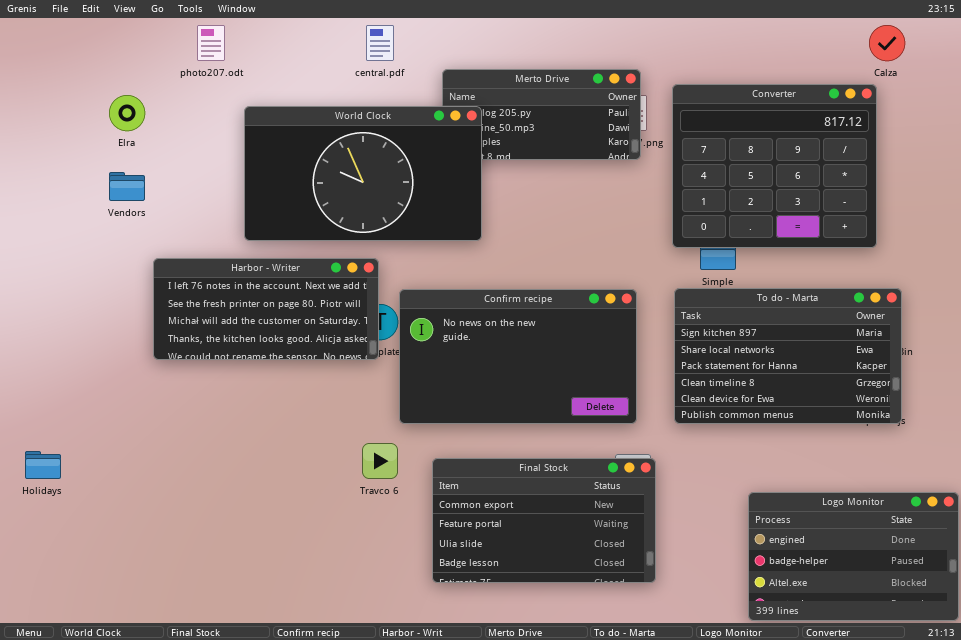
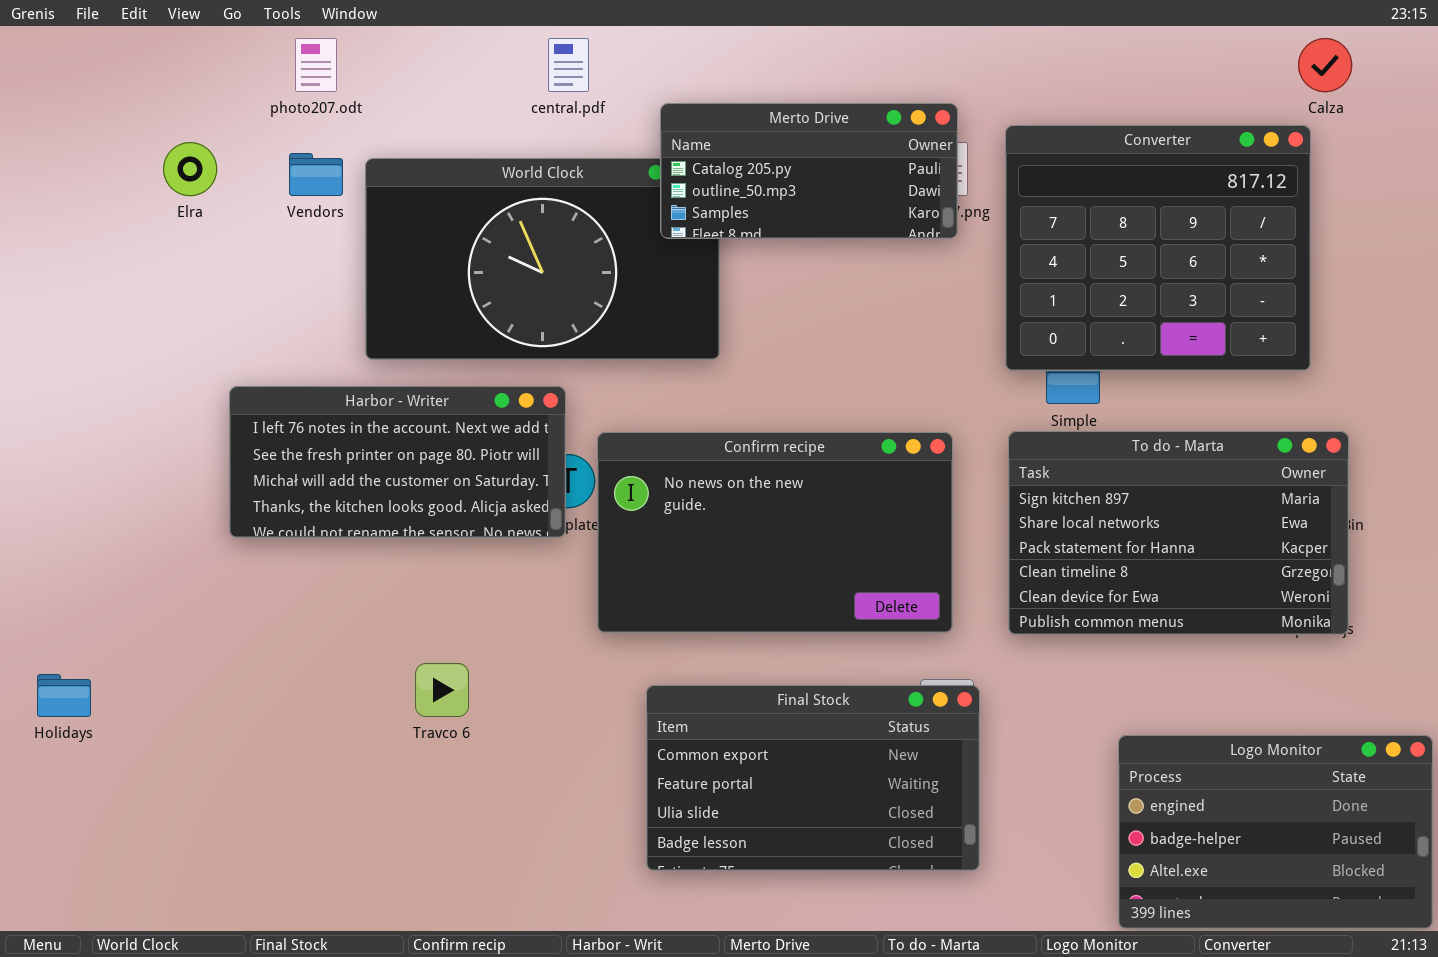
Merto Drive: [442,69,641,160] -> [660,103,958,239], raised
Vendors: [109,172,145,201] -> [289,153,343,196], moved
Travco 6: [362,443,398,479] -> [415,663,469,717], moved

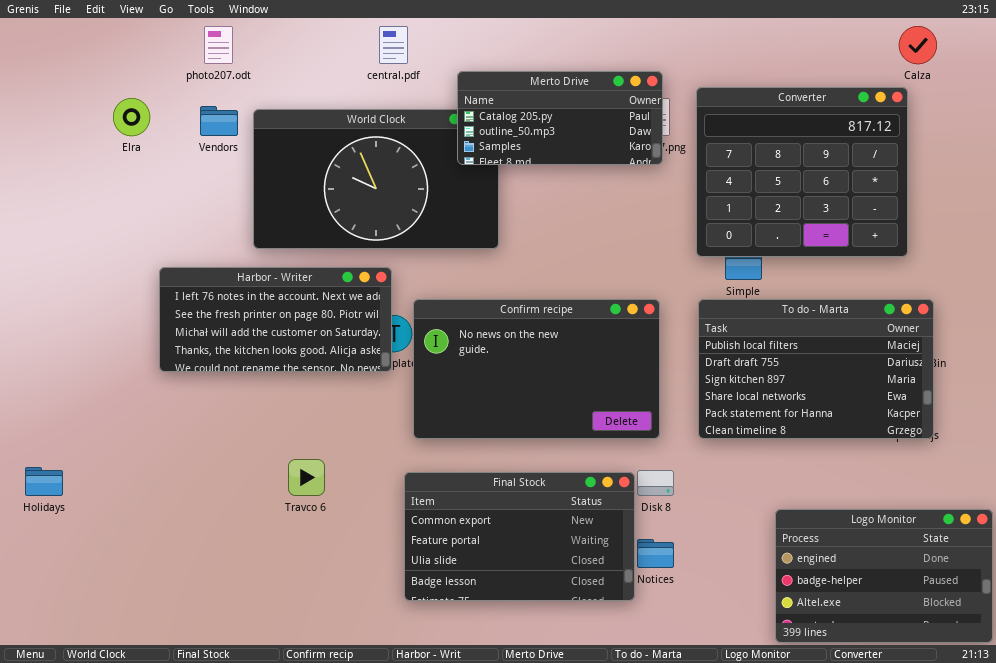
To do - Marta: [1008,431,1349,635] -> [698,299,934,439], scrolled up 2 rows
Final Stock: [646,685,980,871] -> [404,472,635,601], moved

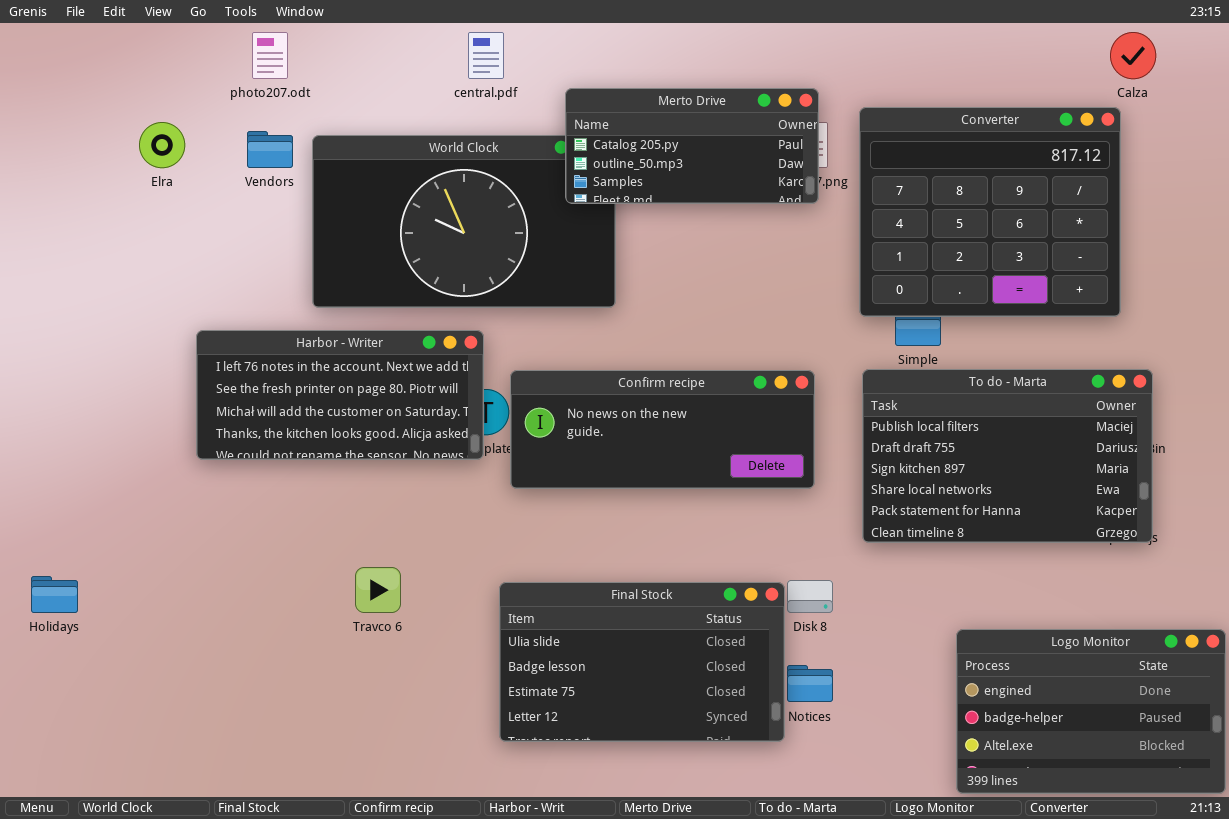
Confirm recipe: [413,299,660,439] -> [510,370,815,489], resized
Final Stock: [404,472,635,601] -> [499,582,785,742], scrolled down 2 rows

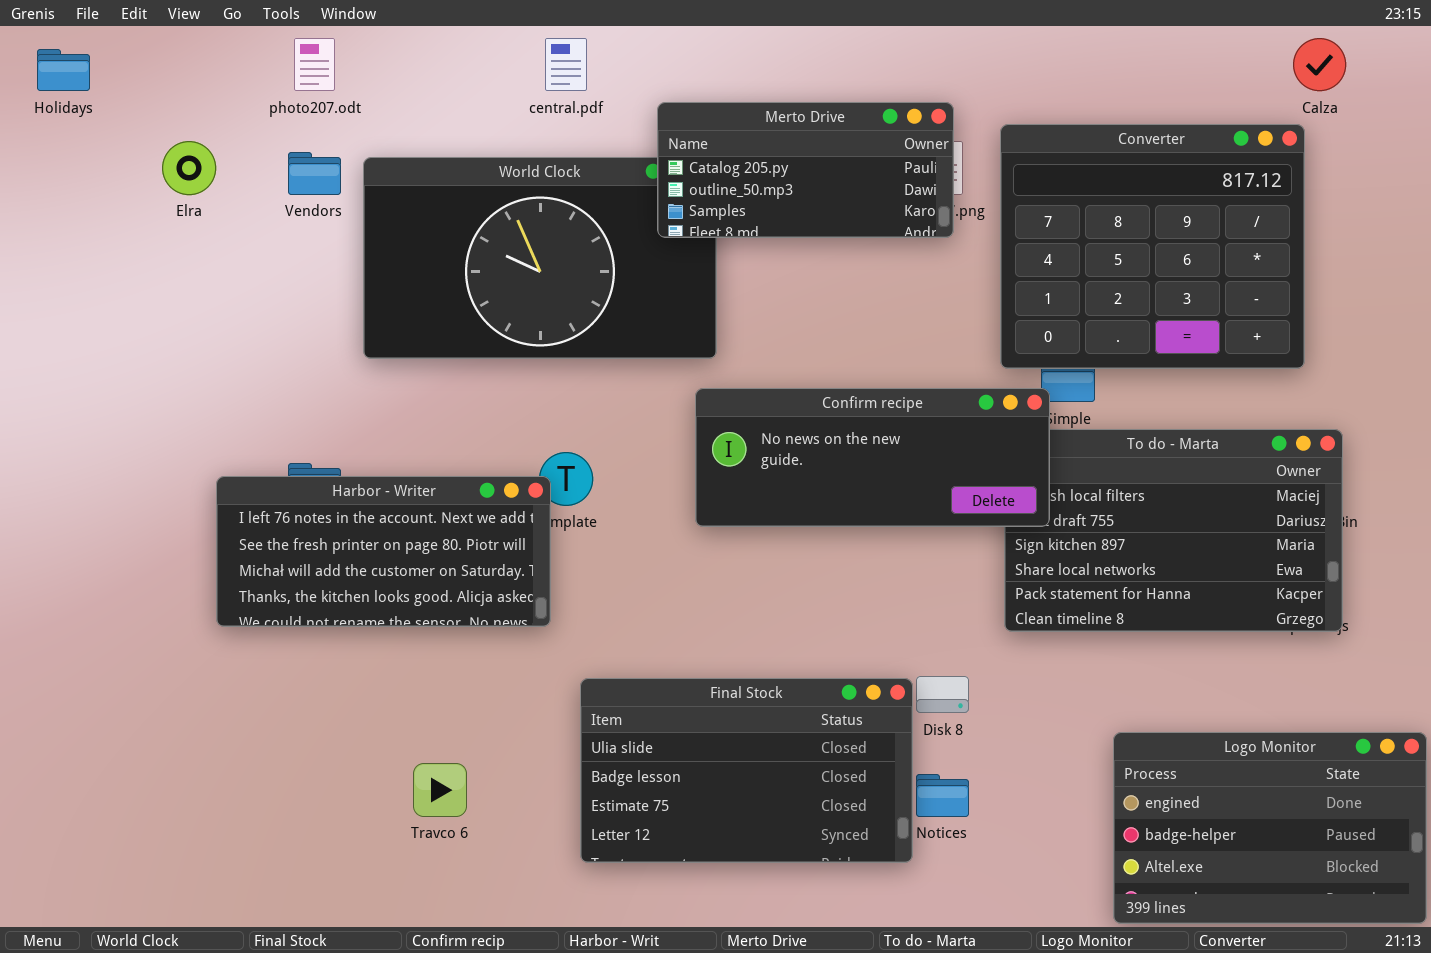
Harbor - Writer: [196,330,484,460] -> [216,476,551,627], moved
Confirm recipe: [510,370,815,489] -> [695,388,1050,527], moved
Travco 6: [355,567,401,613] -> [413,763,467,817], moved
Holidays: [31,576,78,613] -> [37,49,90,91], moved

